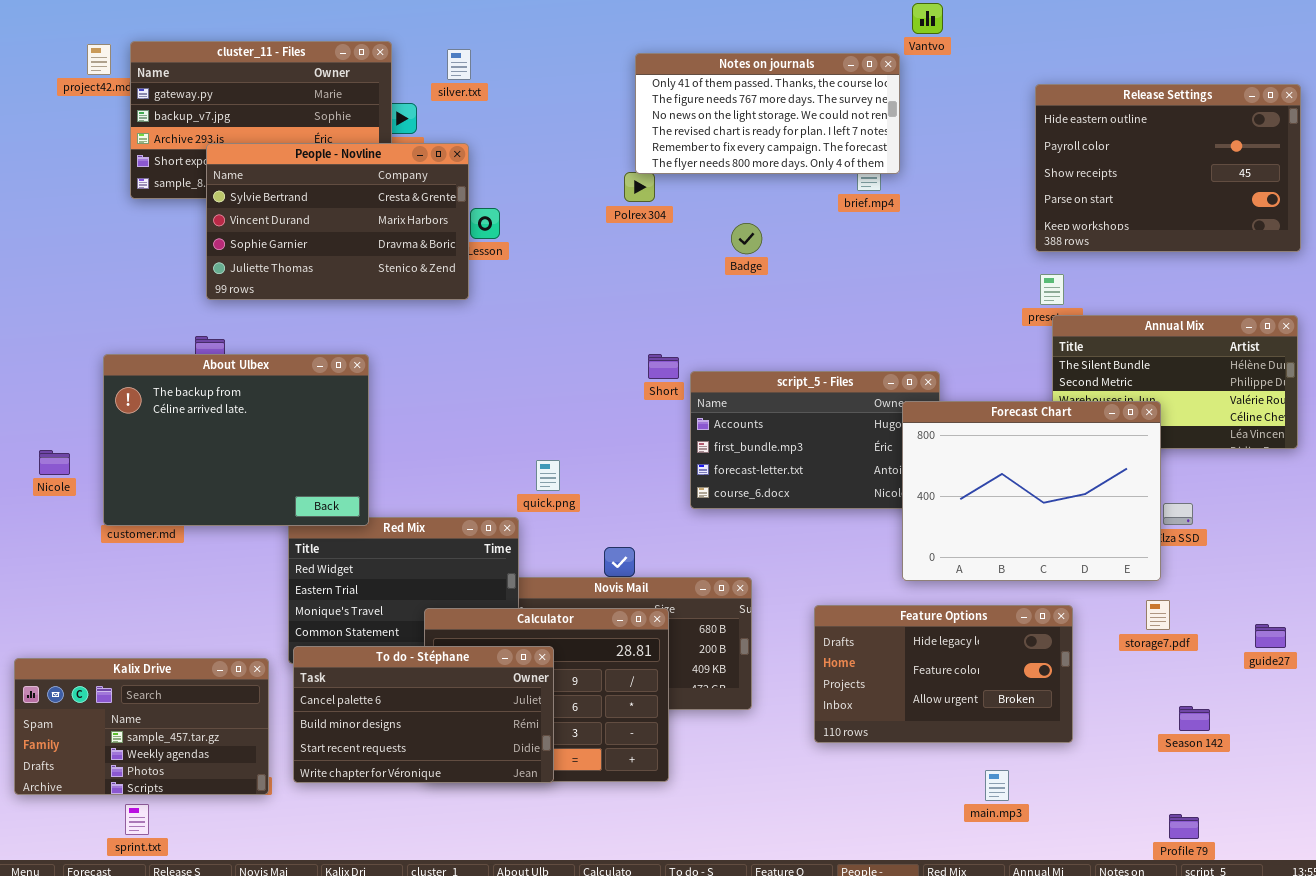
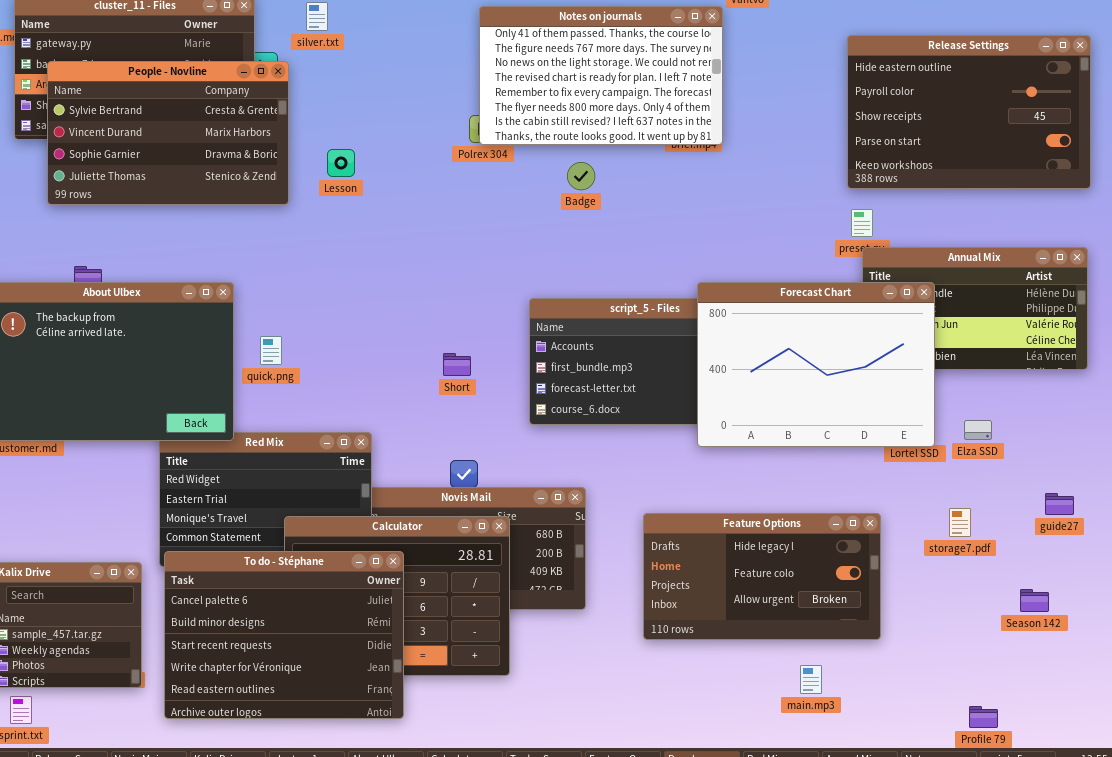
Notes on journals: [635,53,900,174] -> [479,6,723,145], resized
People - Novline: [206,143,469,300] -> [47,61,289,205], moved
Short: [648,354,679,379] -> [443,353,471,376], moved
Forecast Chart: [902,401,1161,581] -> [697,282,935,447], moved
quick.png: [536,460,560,491] -> [260,336,282,365], moved
guide27: [1255,624,1286,648] -> [1045,493,1074,515], moved
To do - Stéphane: [293,646,554,783] -> [164,551,404,719], resized
Season 142: [1179,706,1210,731] -> [1020,589,1049,612], moved

